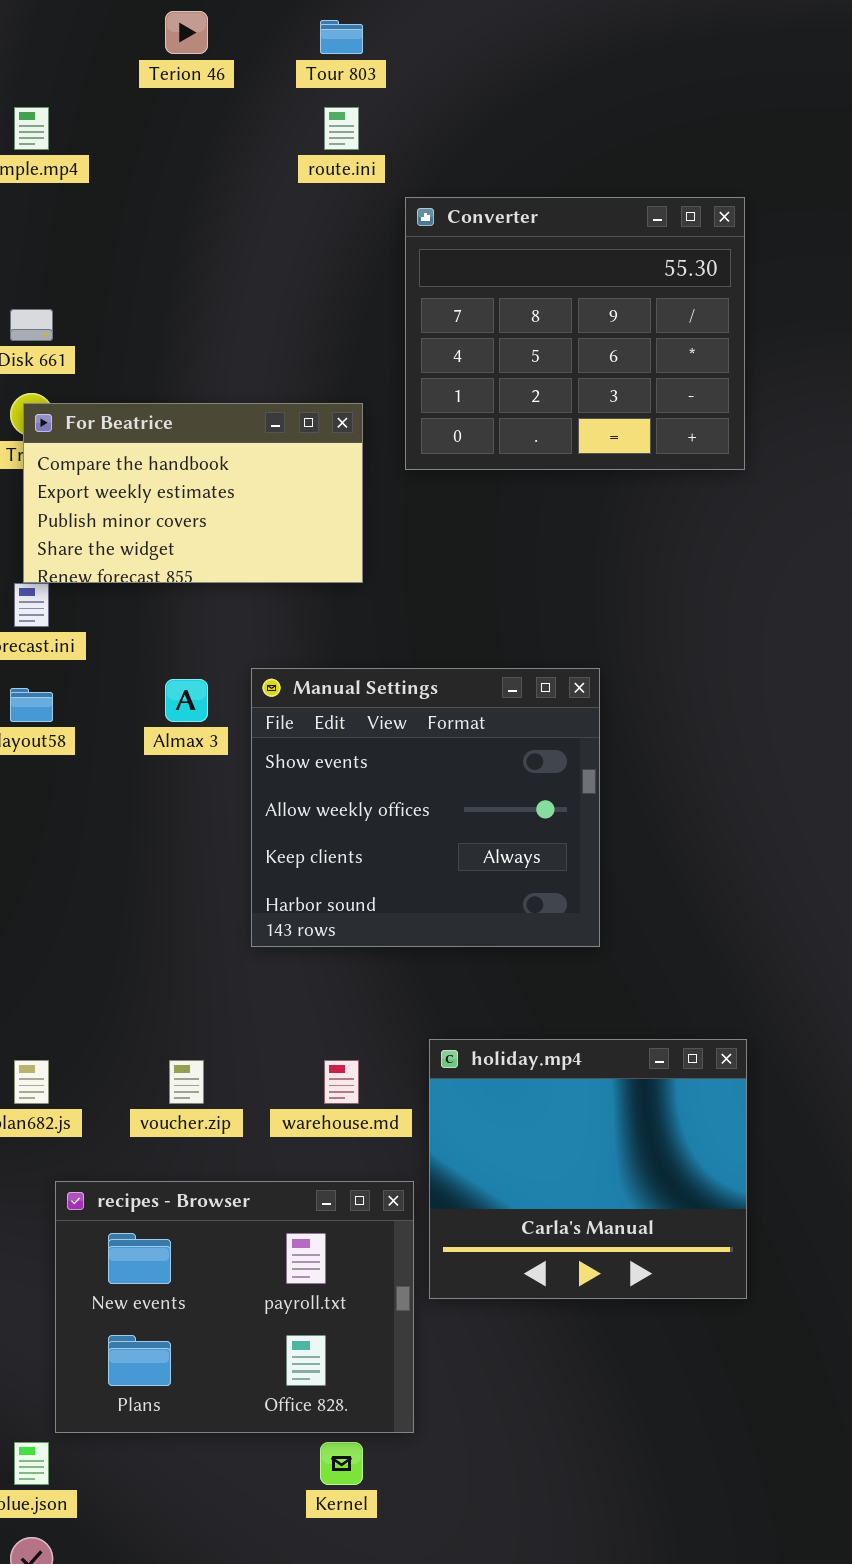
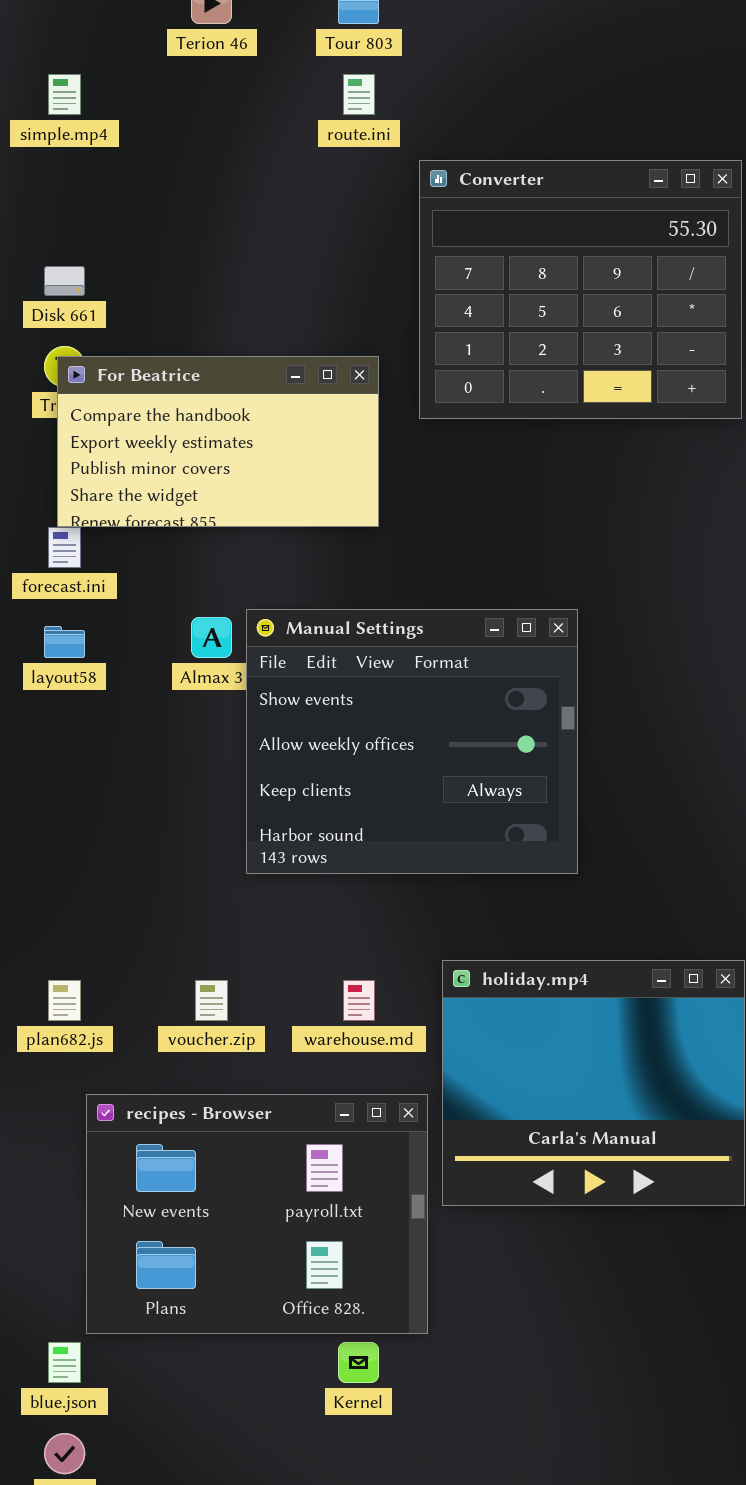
Manual Settings: [251,668,600,947] -> [246,609,578,874], moved

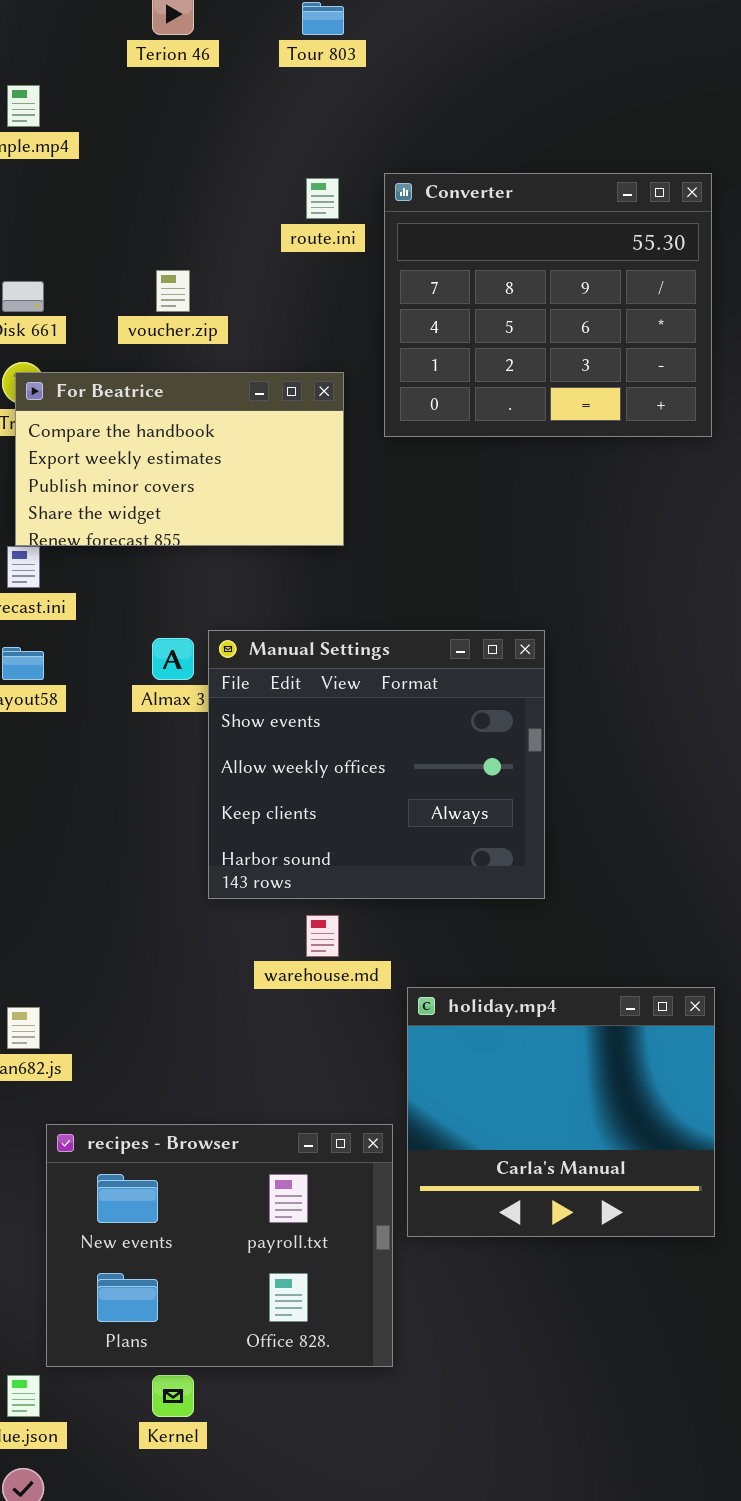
route.ini: [343,74,375,115] -> [306,178,339,219], moved
voucher.zip: [195,980,228,1021] -> [156,270,190,312], moved
warehouse.md: [343,980,375,1021] -> [306,915,339,957], moved
Kernel: [338,1342,379,1383] -> [152,1375,194,1417], moved

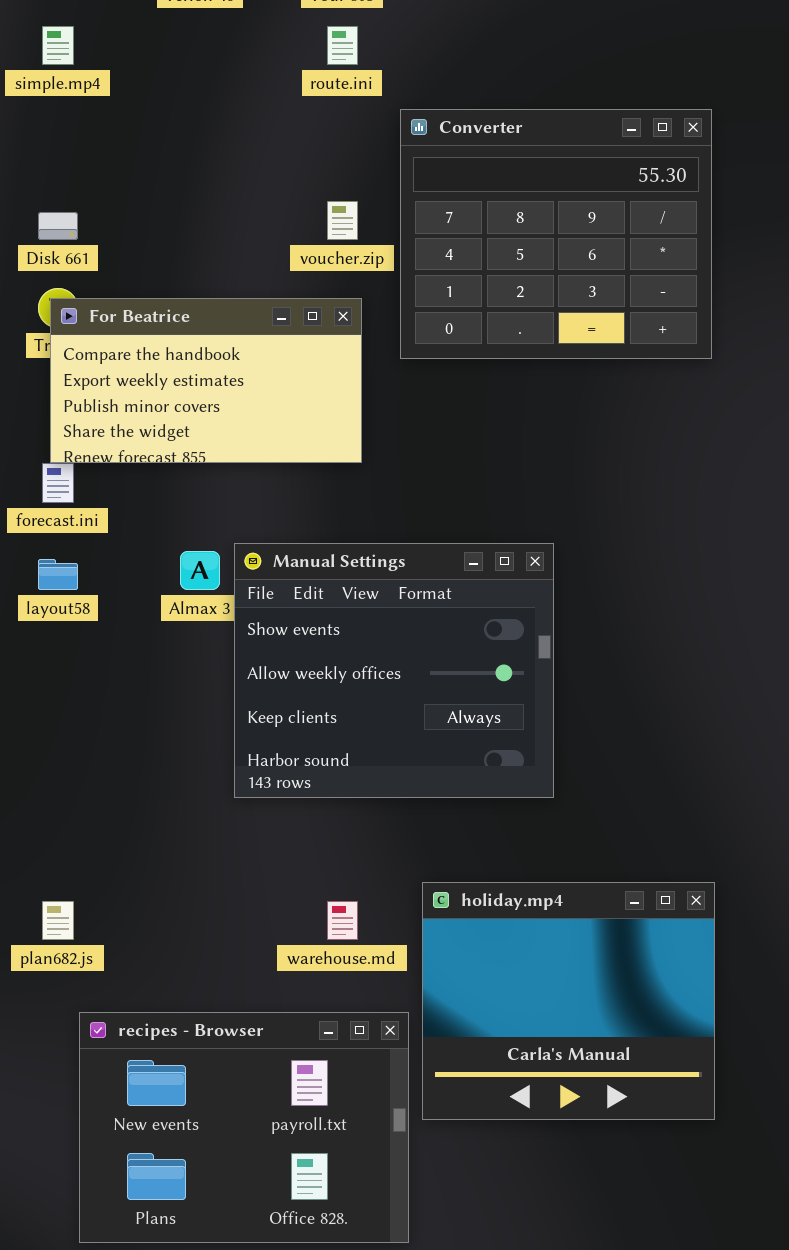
route.ini: [306,178,339,219] -> [327,26,358,65], moved
voucher.zip: [156,270,190,312] -> [327,201,358,240], moved
warehouse.md: [306,915,339,957] -> [327,901,358,940], moved

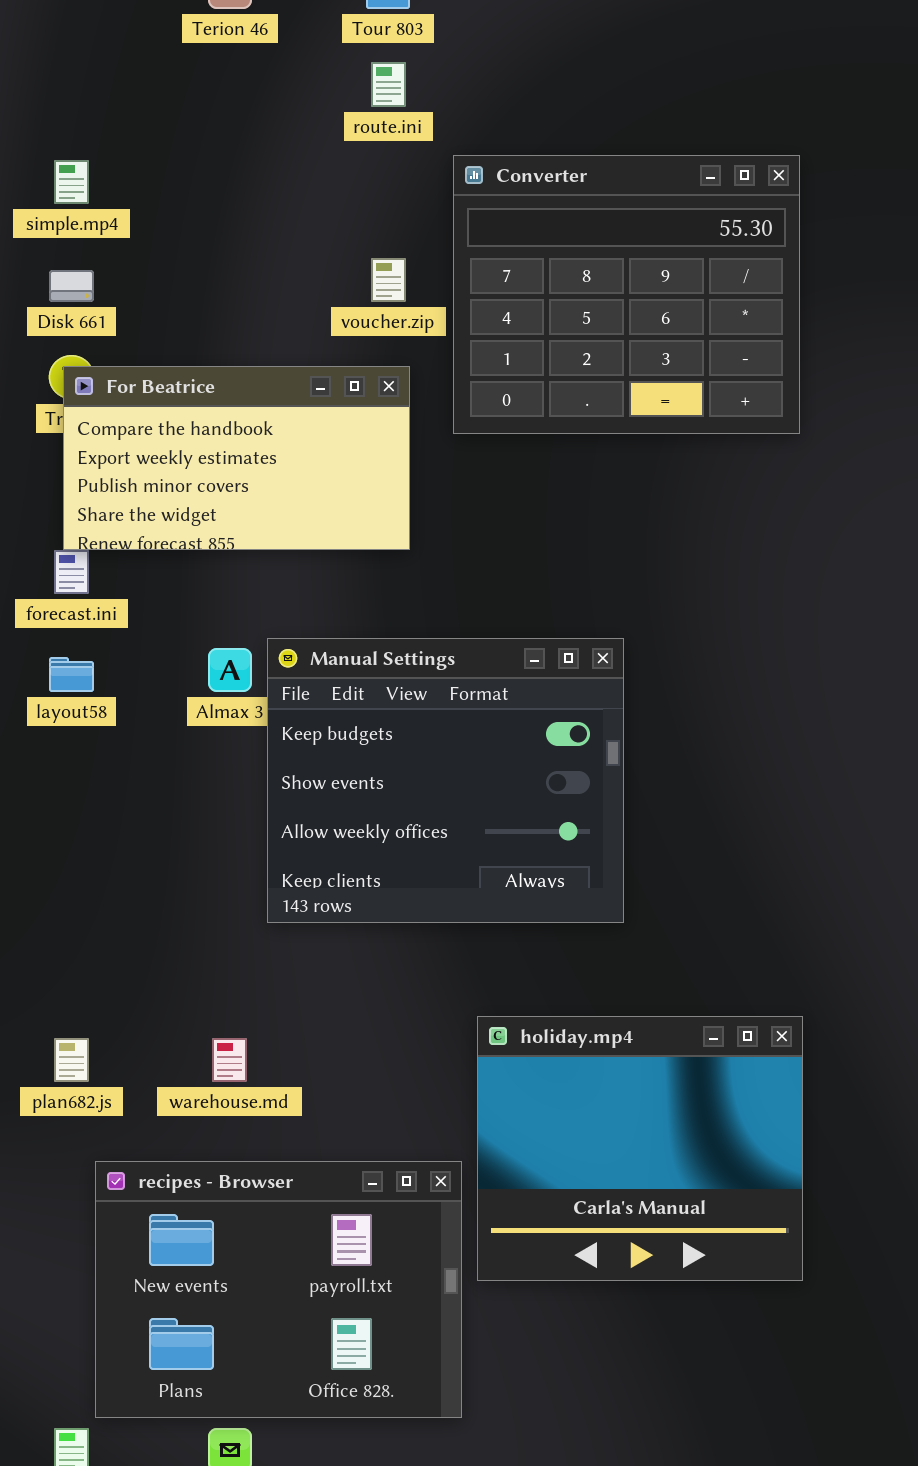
simple.mp4: [42,26,74,65] -> [54,160,89,204], moved
Manual Settings: [234,543,554,798] -> [267,638,624,923], scrolled up 1 row
warehouse.md: [327,901,358,940] -> [212,1038,247,1082], moved

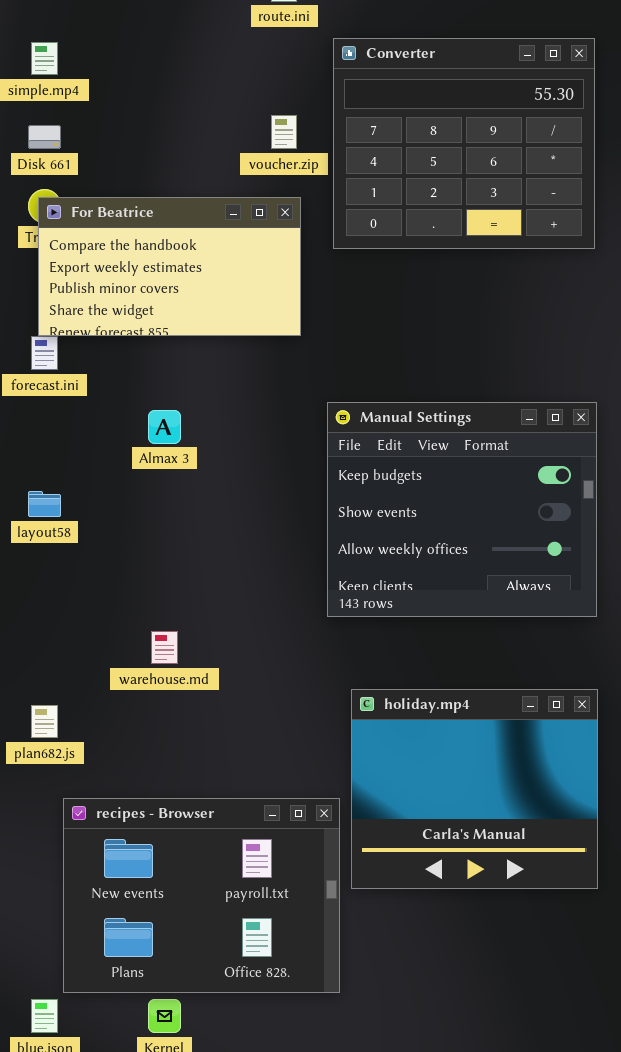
Manual Settings: [267,638,624,923] -> [327,402,597,617], moved
layout58: [49,657,94,692] -> [28,491,61,517], moved
warehouse.md: [212,1038,247,1082] -> [151,631,178,664], moved

